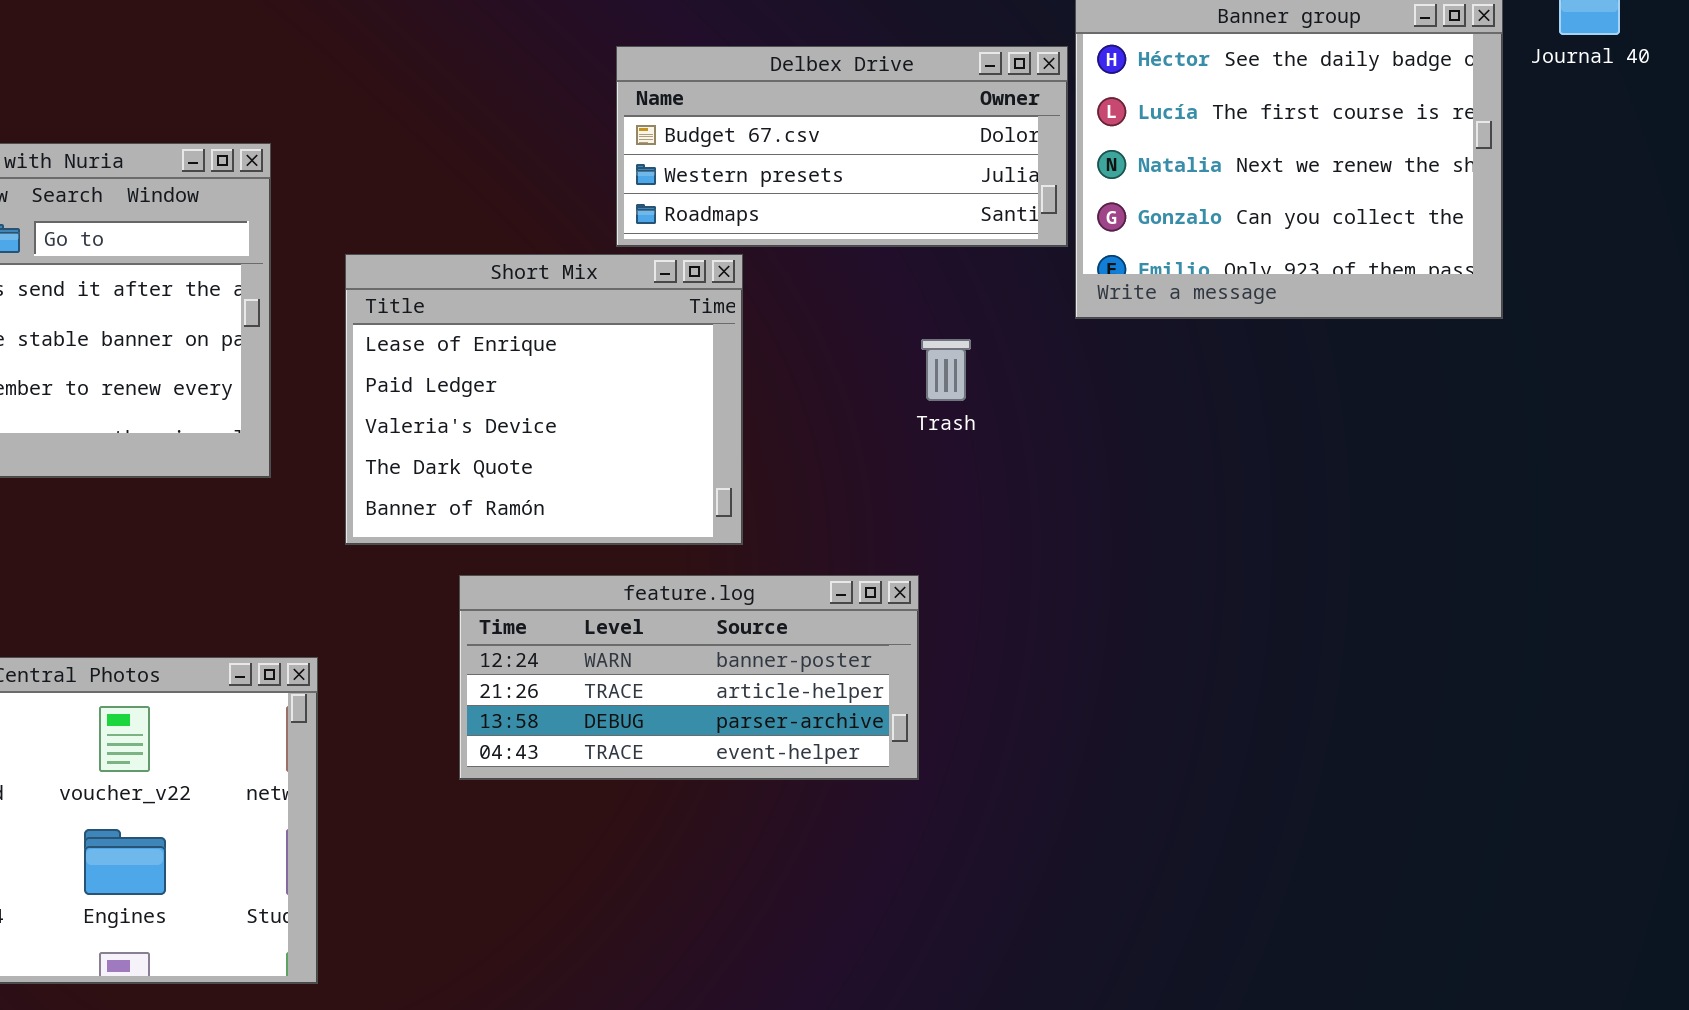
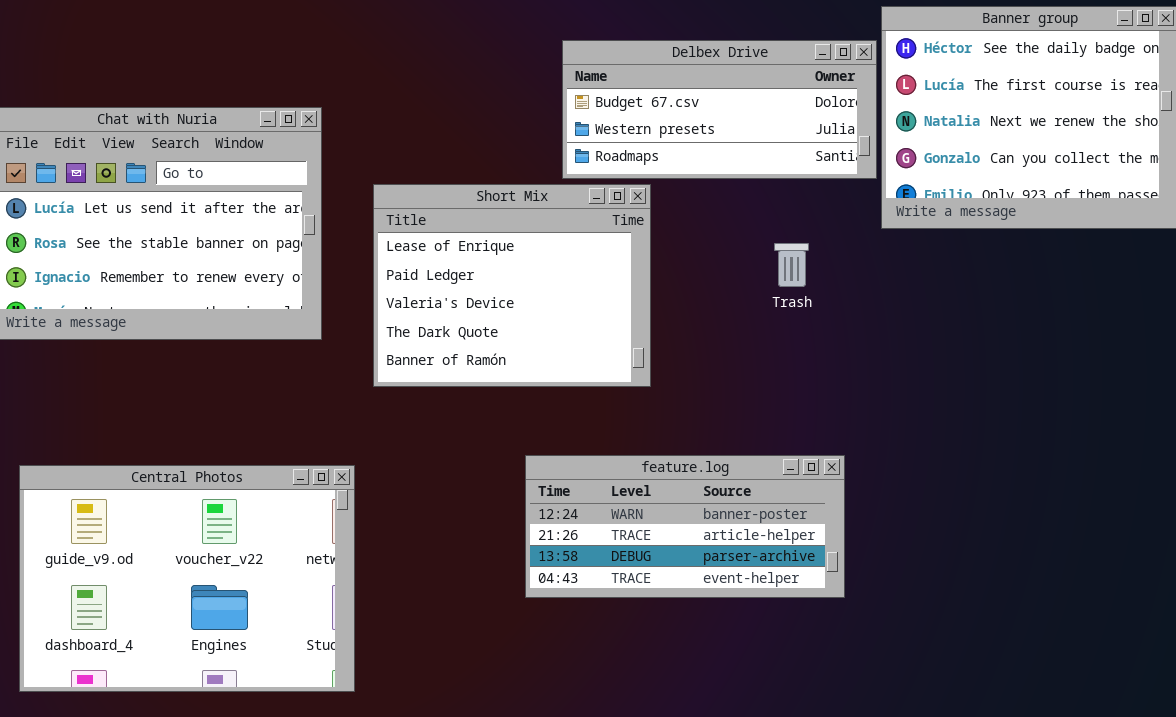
feature.log: [459,575,919,780] -> [525,455,845,598], moved

